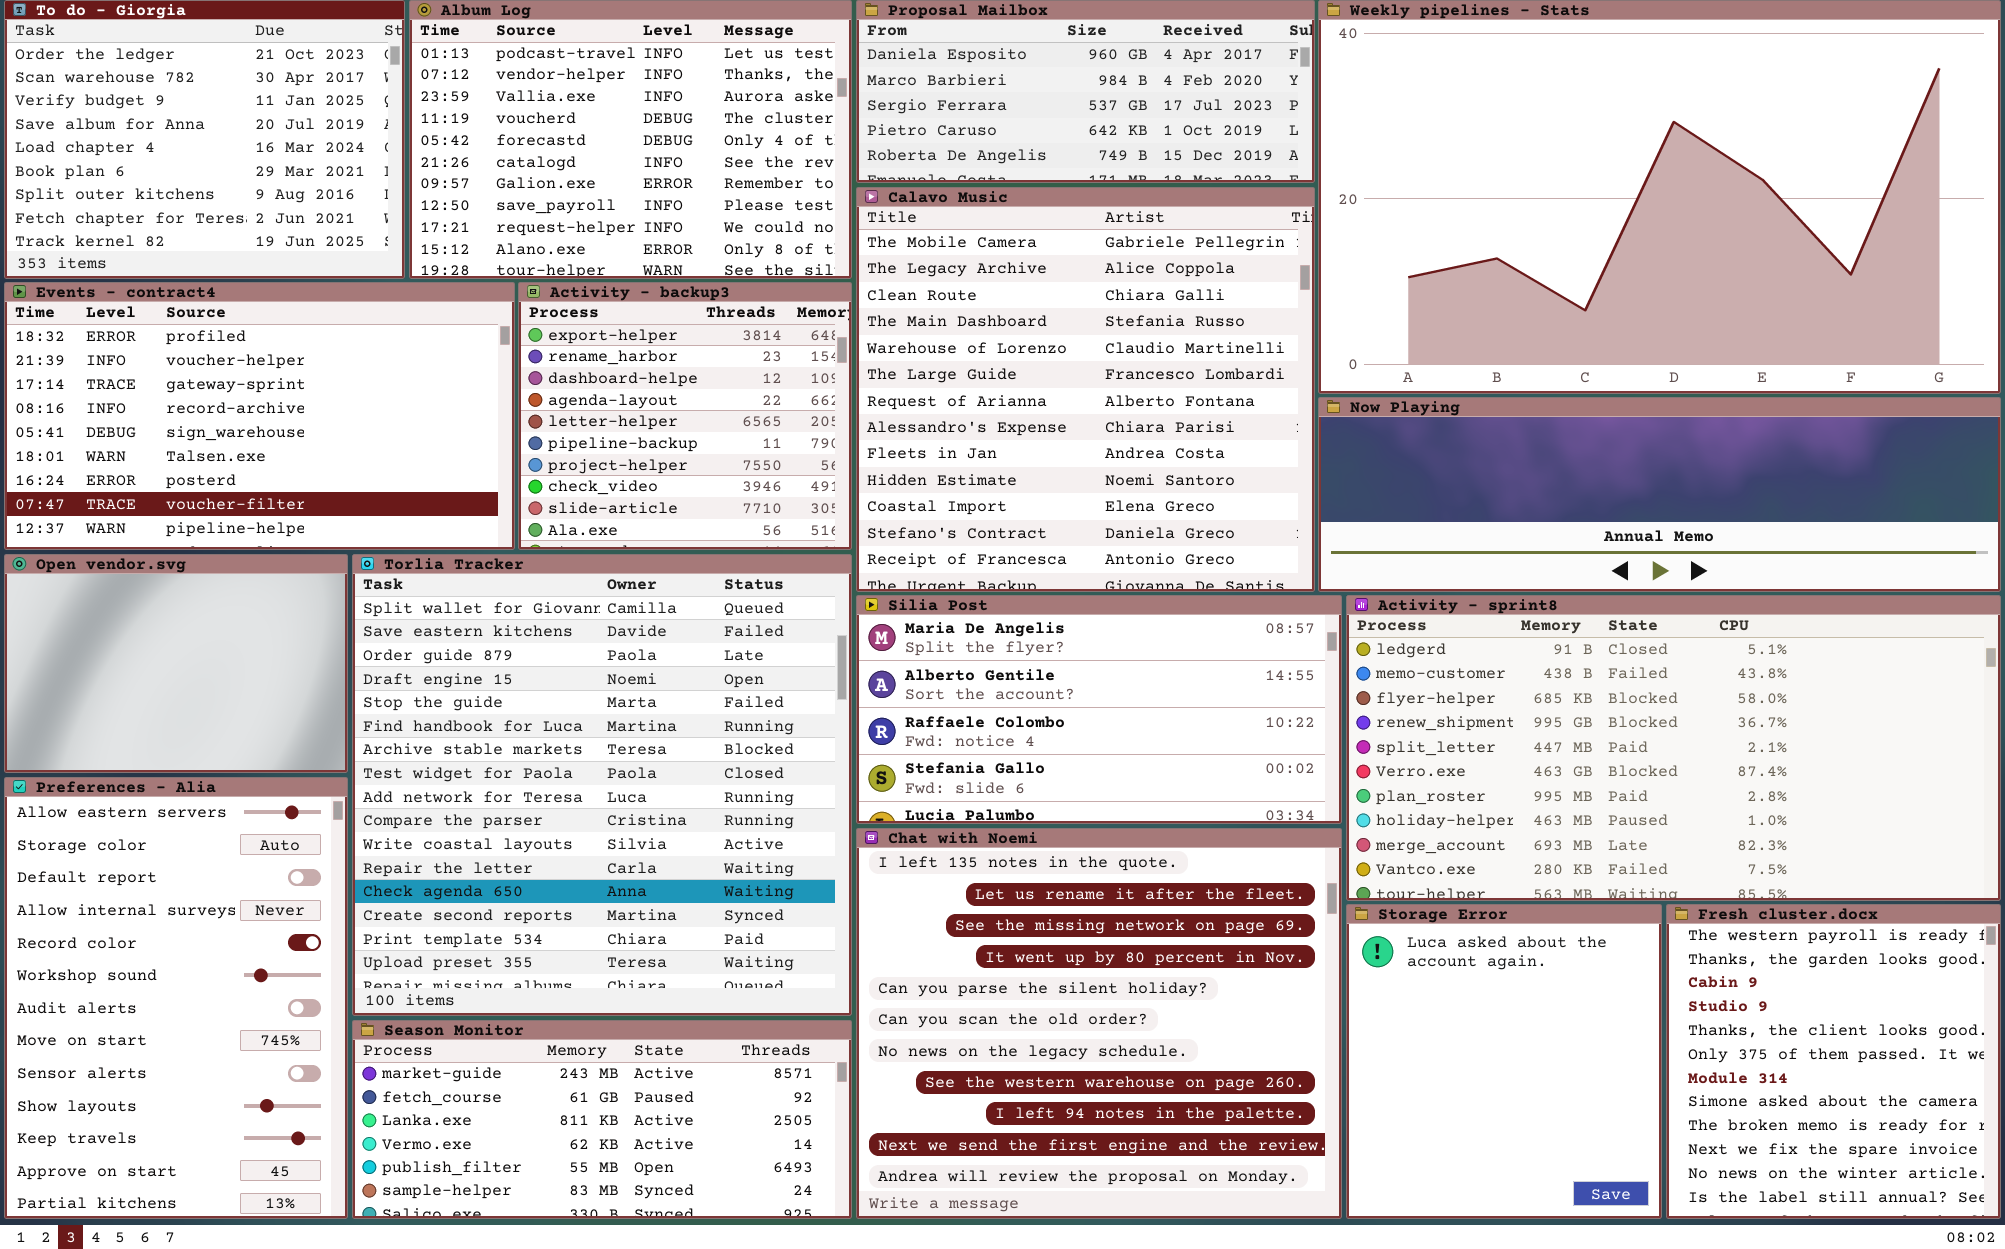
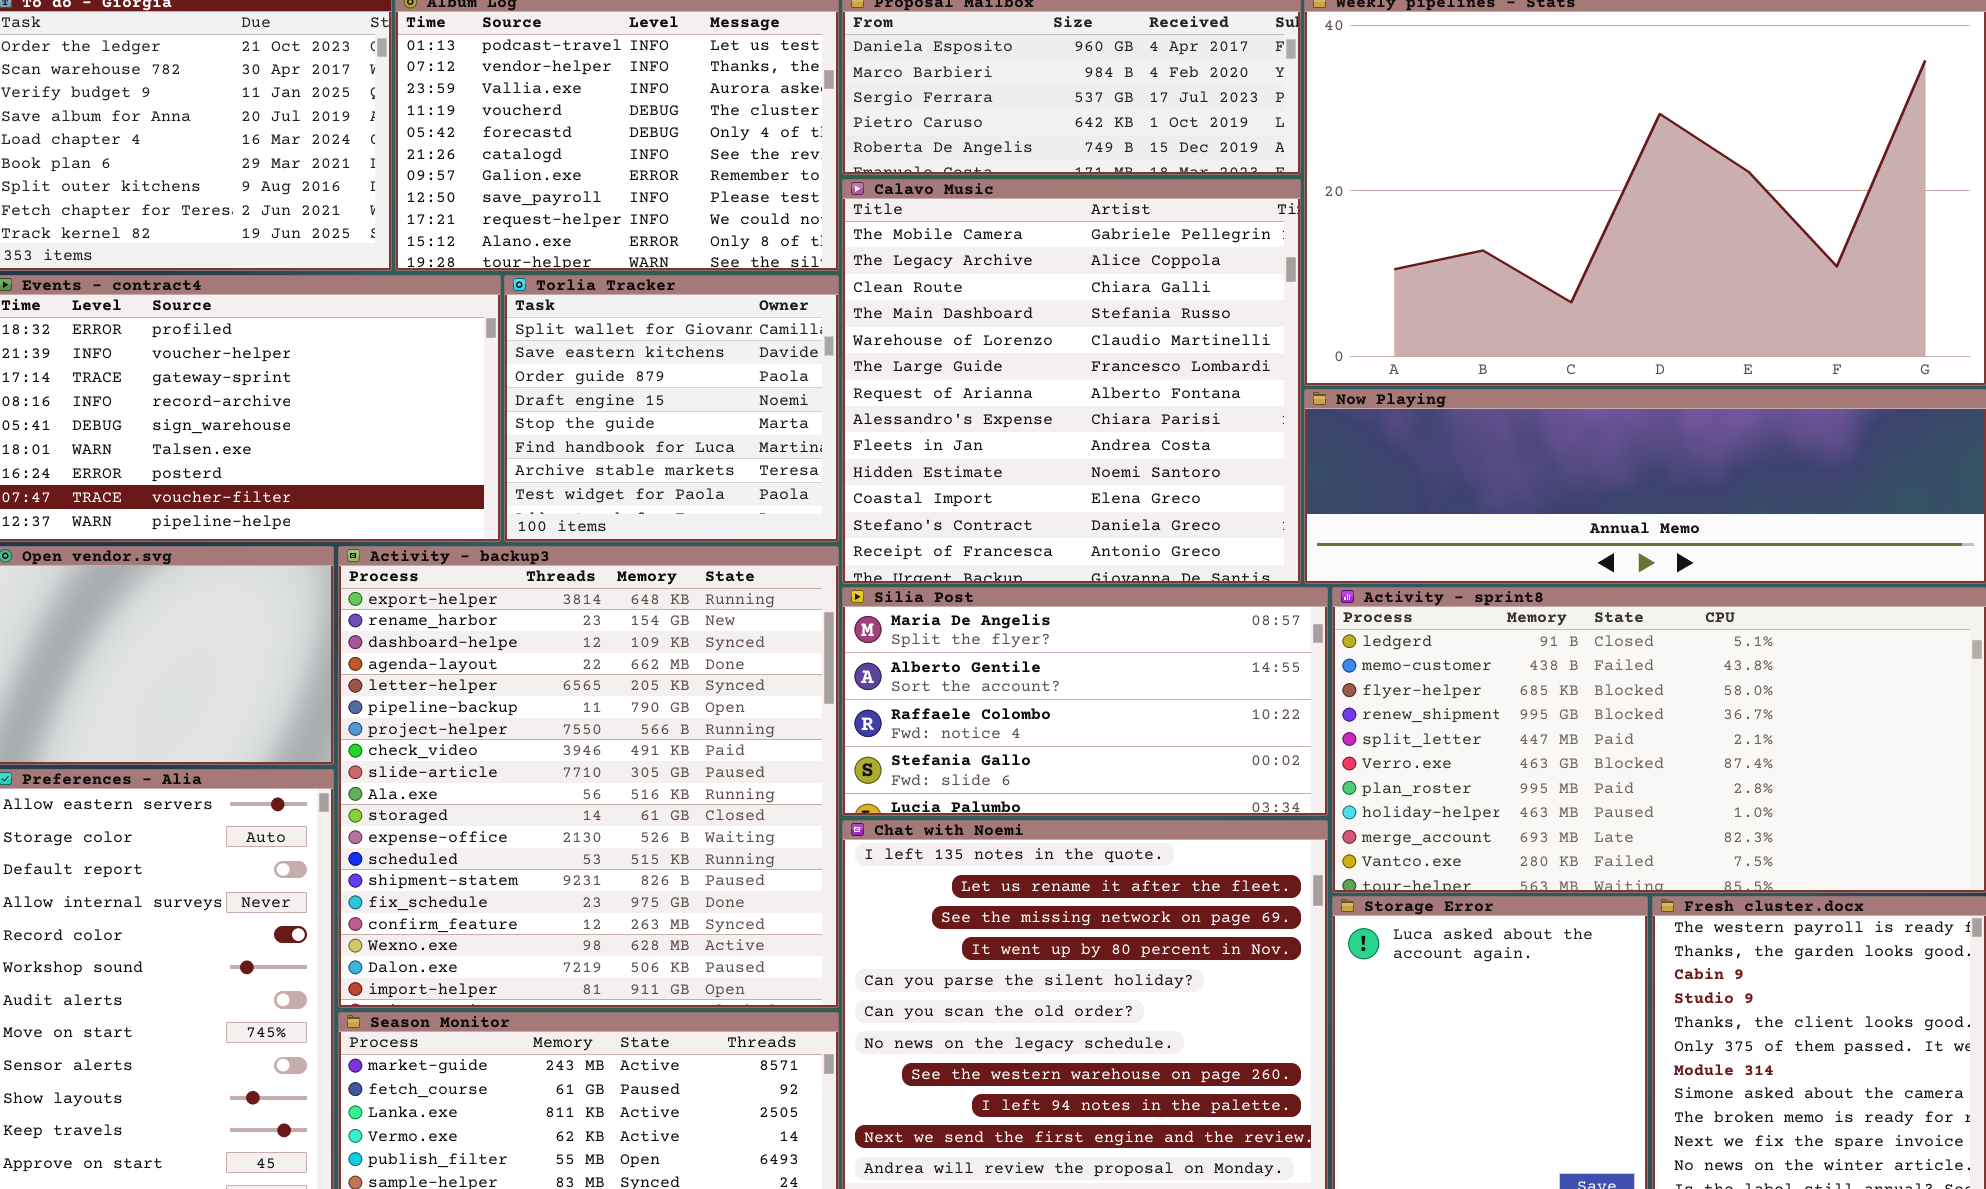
Activity - backup3: [518,282,852,550] -> [338,546,839,1008], moved, resized
Torlia Tracker: [352,554,852,1016] -> [504,275,839,542], moved, resized

